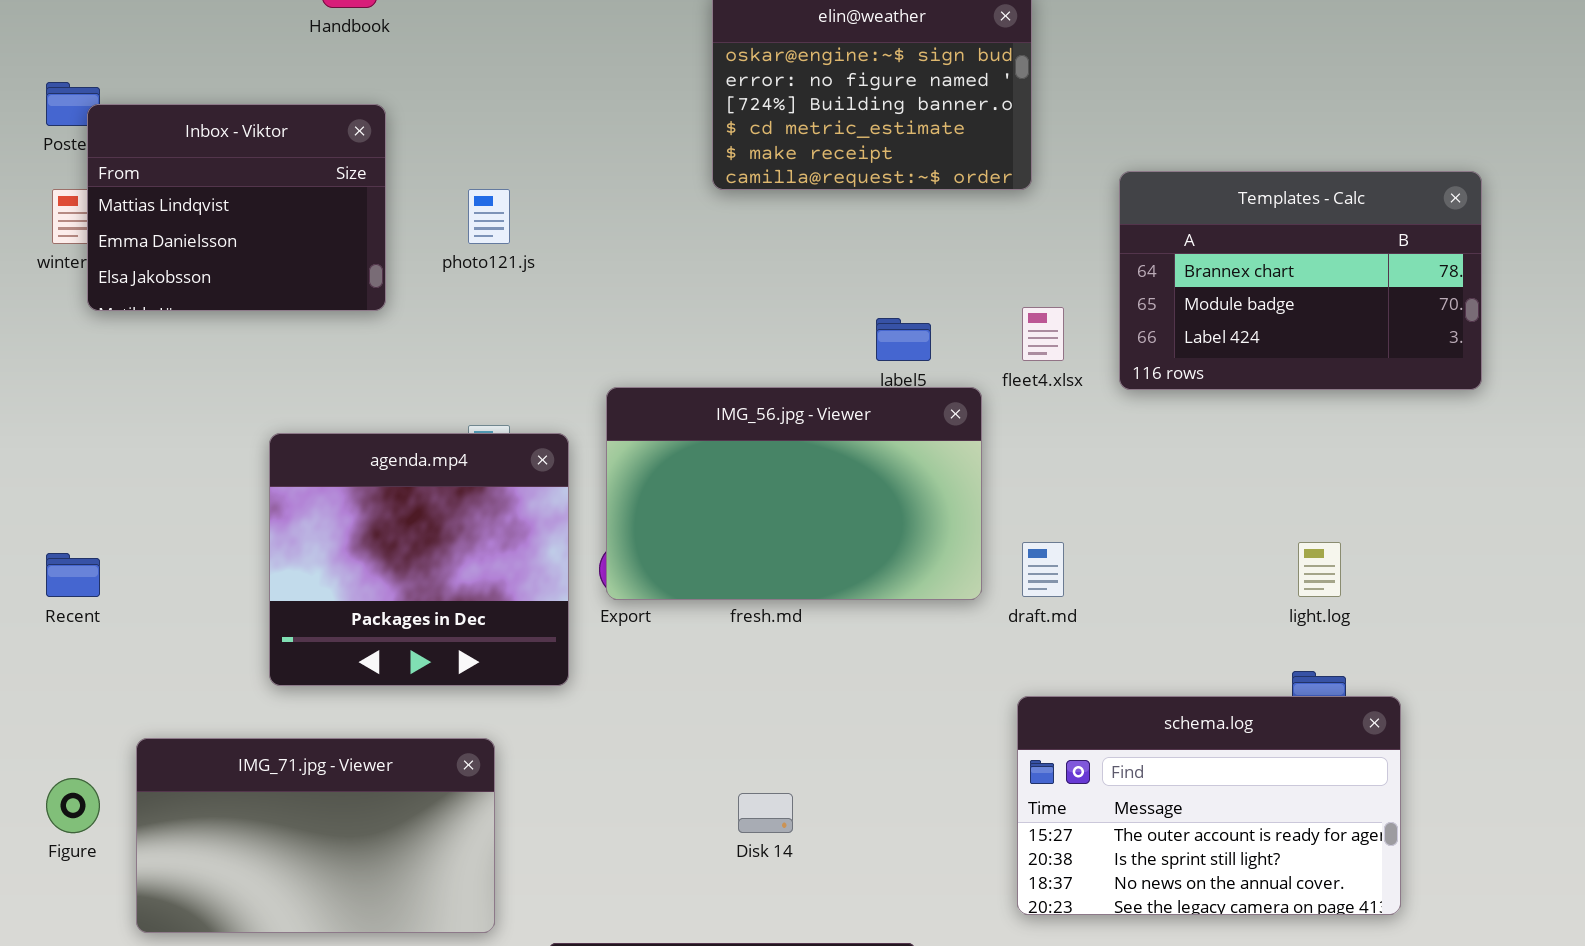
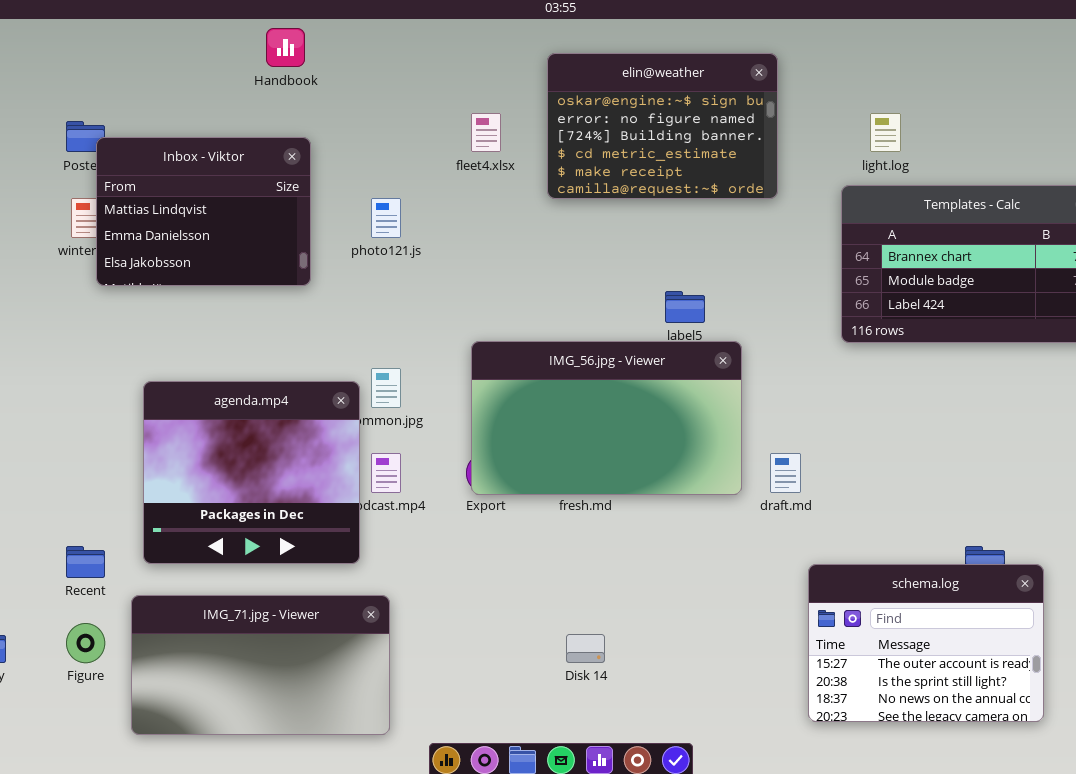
fleet4.xlsx: [1022,307,1064,361] -> [471,113,501,152], moved
agenda.mp4: [269,433,569,686] -> [143,381,360,564], moved
light.log: [1298,542,1341,597] -> [870,113,901,152], moved
Recent: [46,553,100,597] -> [66,546,105,578], moved
schema.log: [1017,696,1401,915] -> [808,564,1044,722], resized

